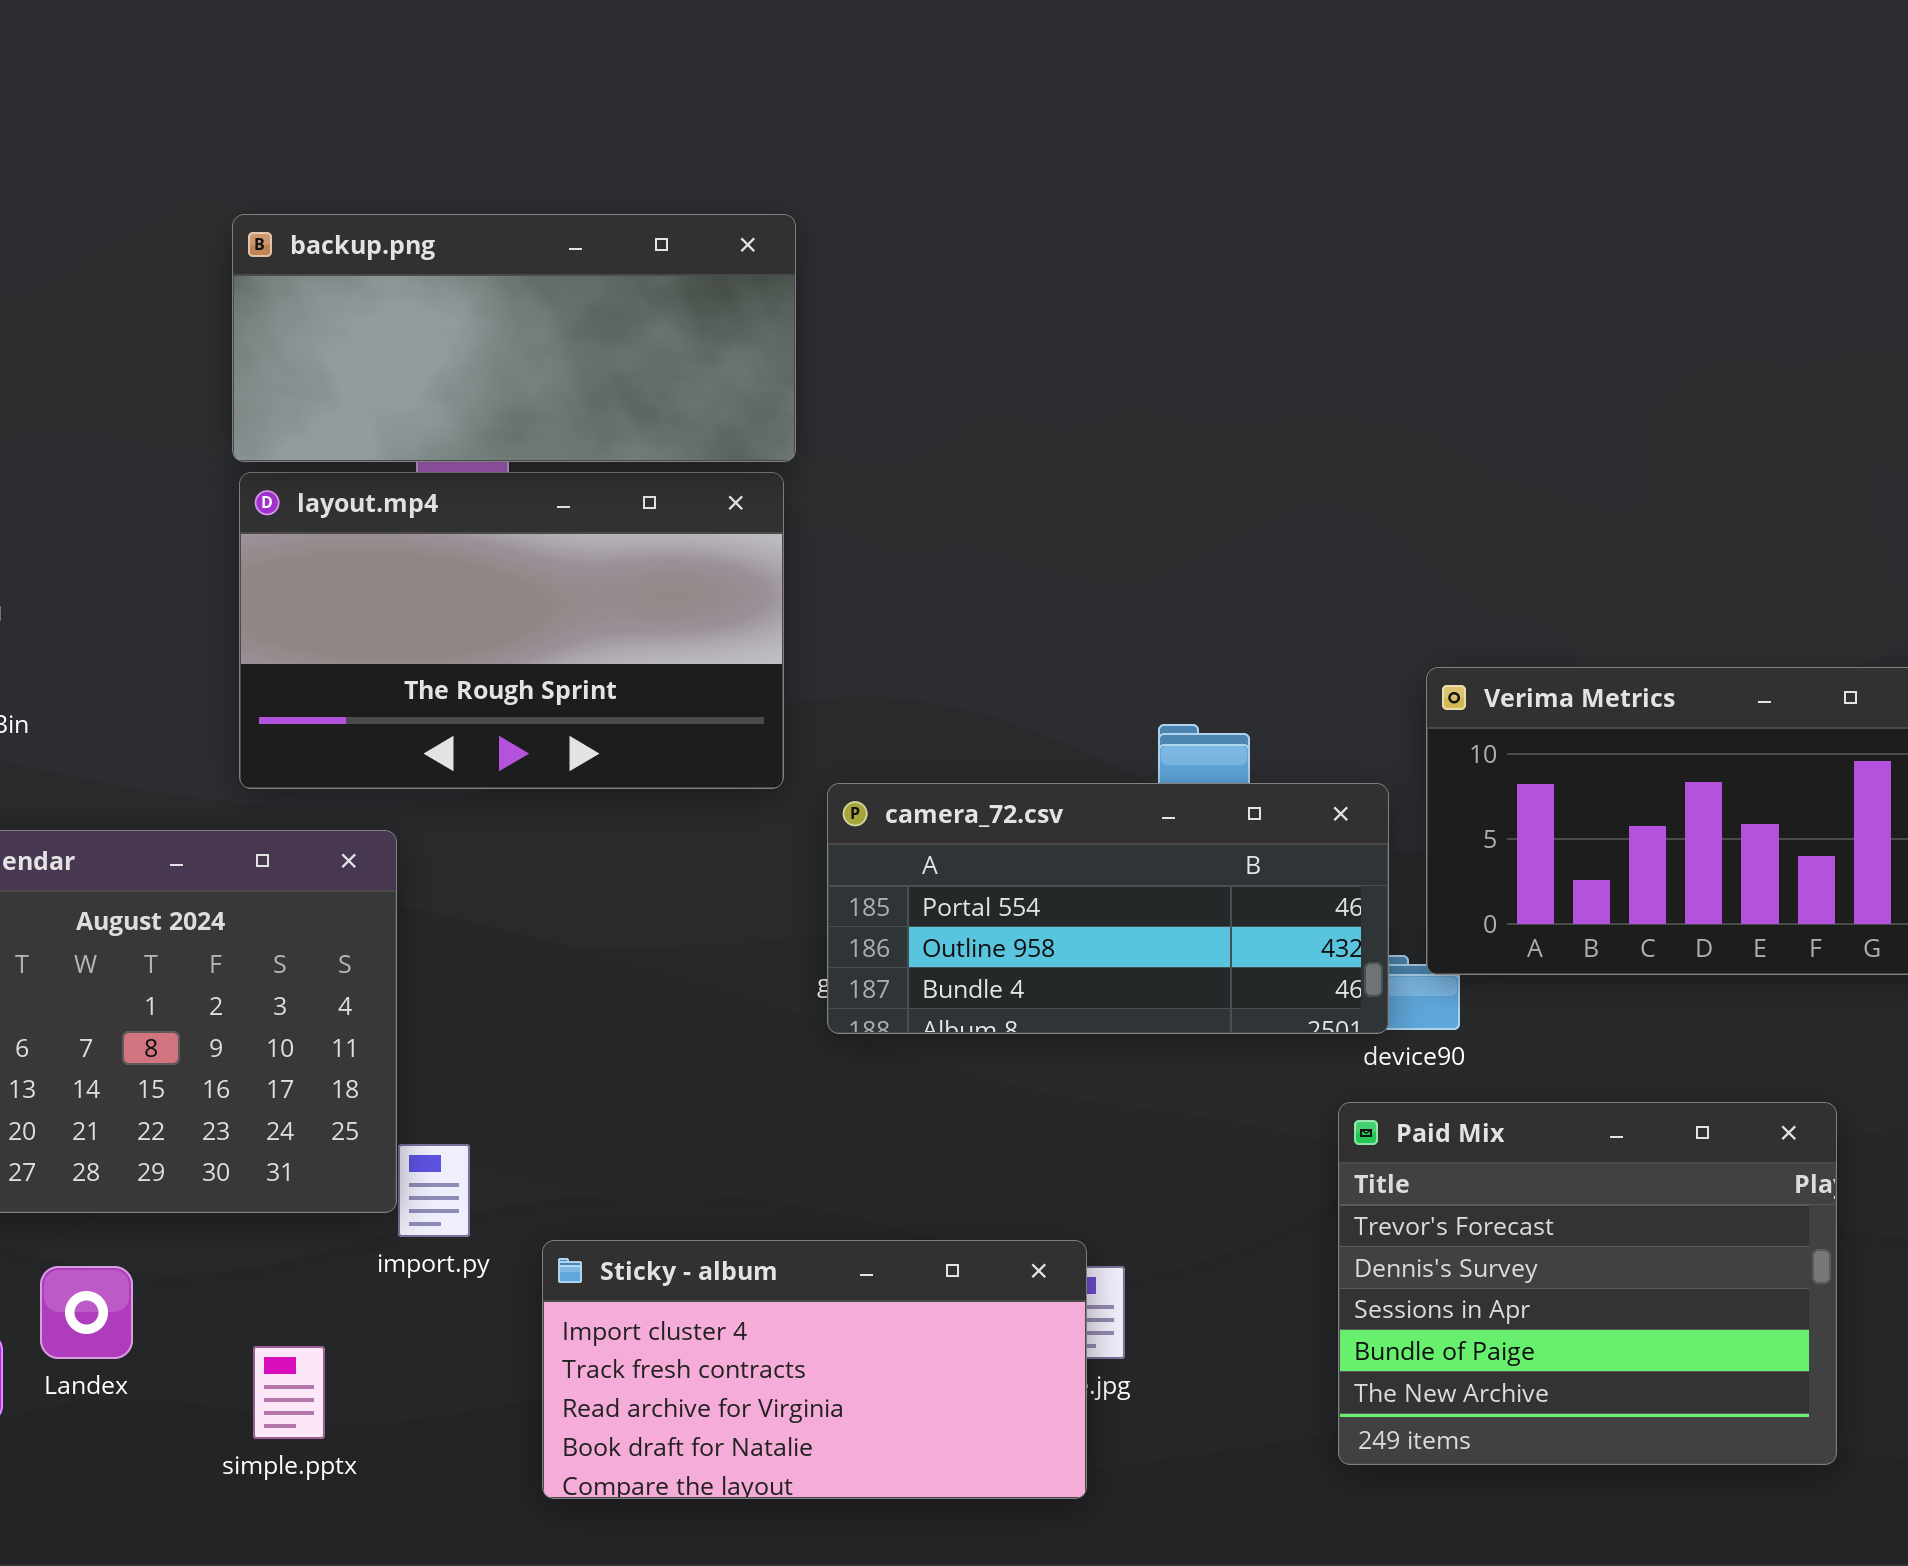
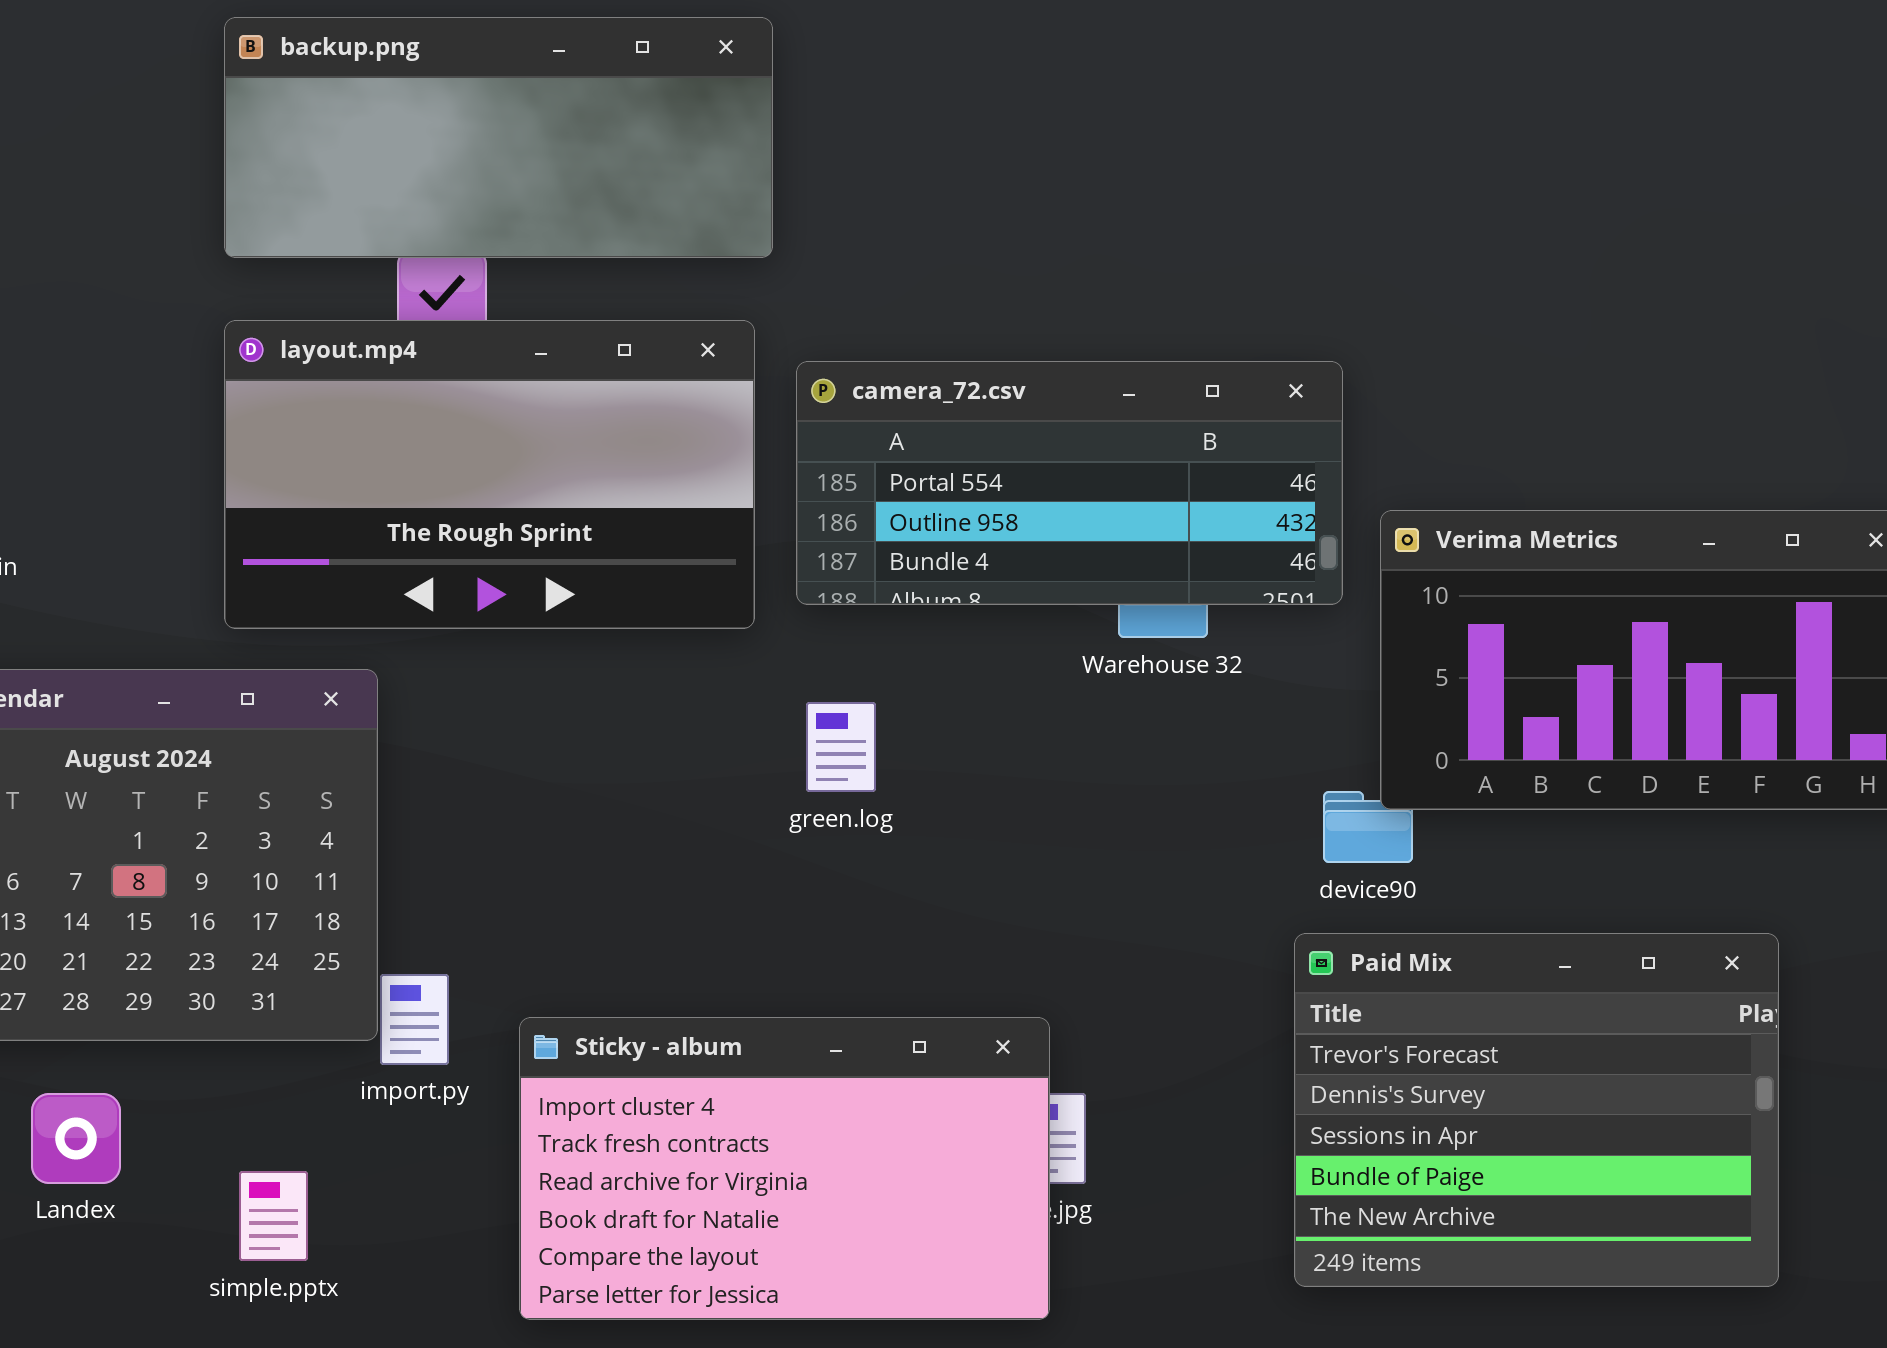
backup.png: [232,214,796,462] -> [224,17,773,258], moved
camera_72.csv: [827,783,1389,1034] -> [796,361,1343,605], moved
Sticky - album: [542,1240,1087,1499] -> [519,1017,1050,1320], resized

